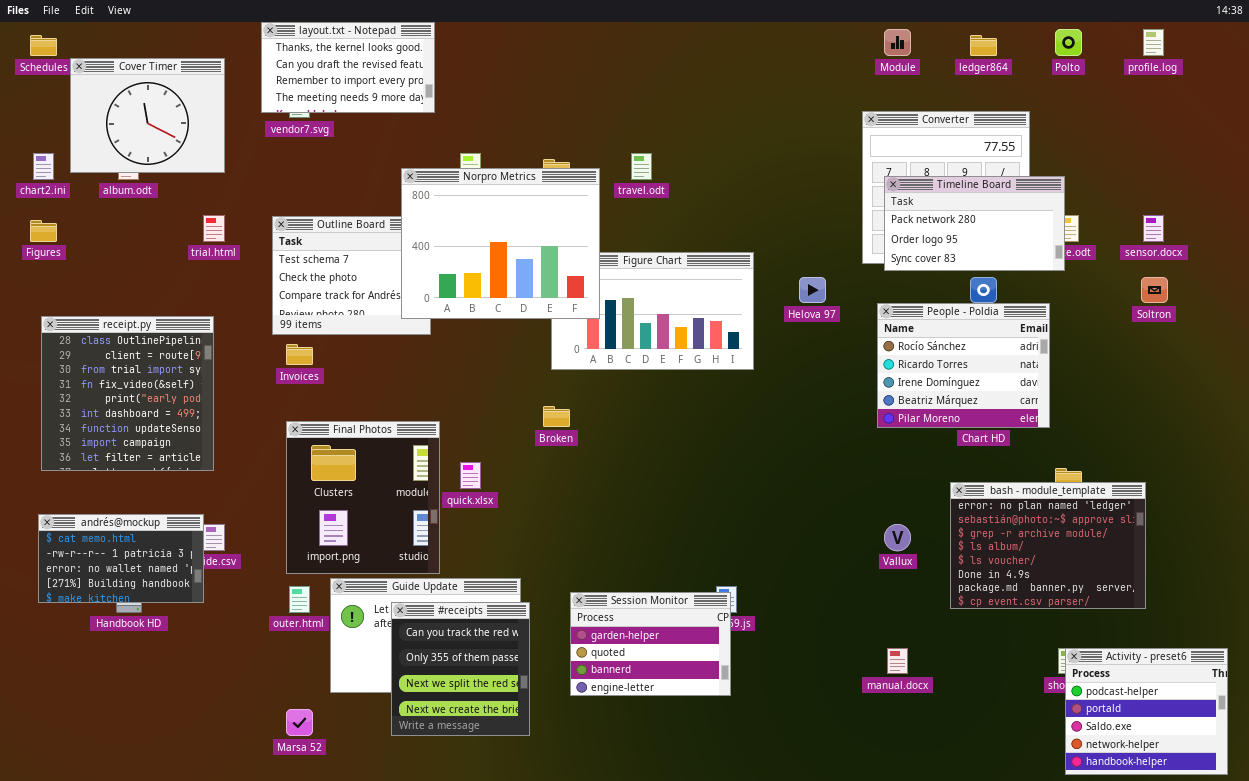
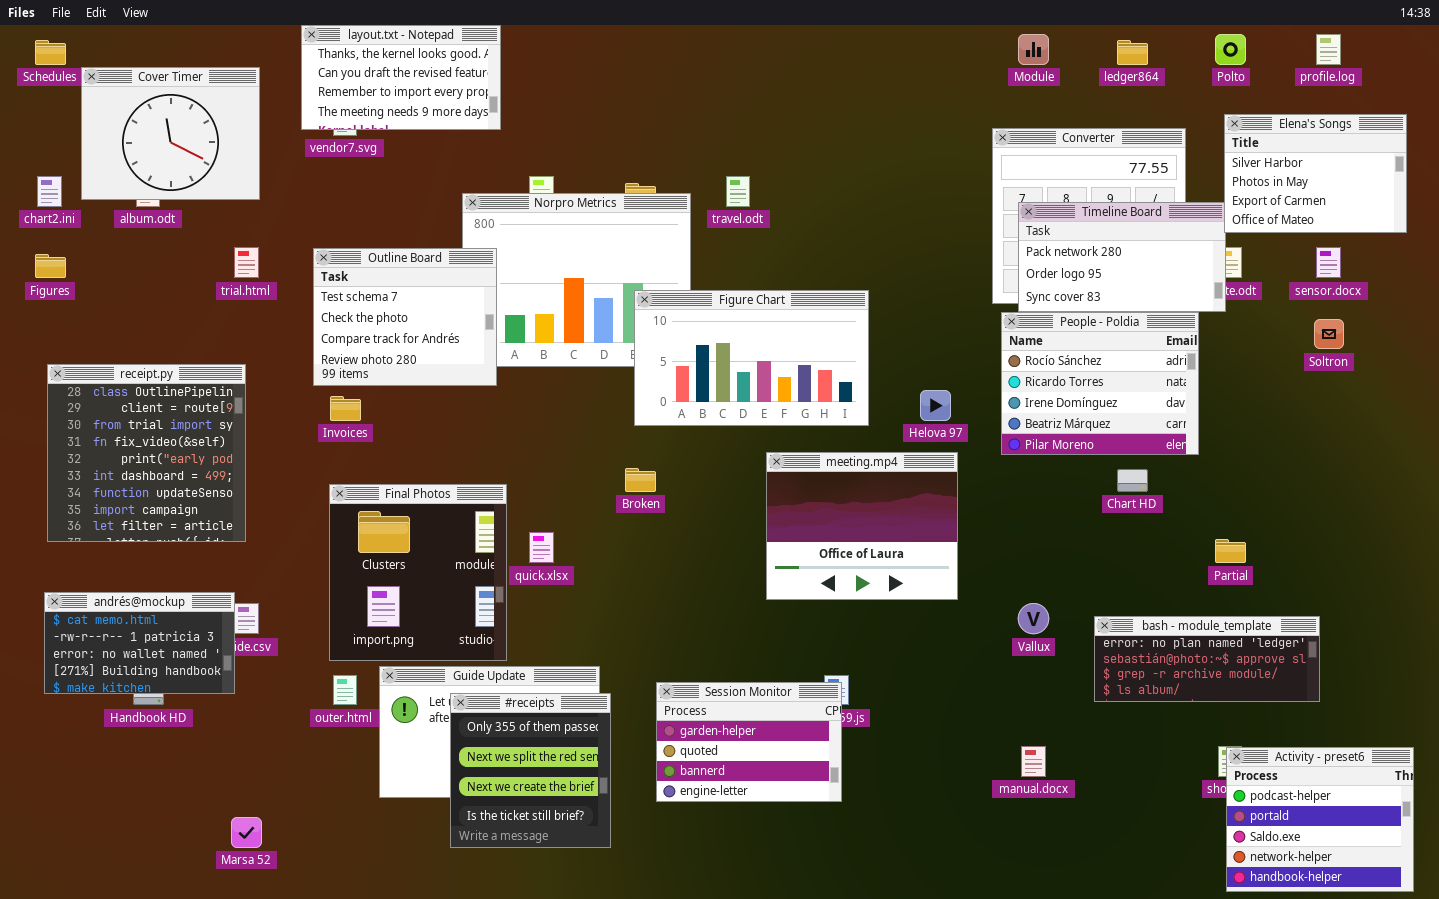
Elena's Songs: none -> [1224,114,1407,233], opened
Outline Board: [272,216,431,335] -> [313,248,497,386], raised
Figure Chart: [551,252,754,370] -> [634,290,869,426], raised
Helova 97: [799,277,826,303] -> [920,390,951,421], moved
People - Poldia: [877,303,1050,428] -> [1001,312,1199,455], moved
meeting.mp4: none -> [766,452,958,600], opened
bash - module_template: [950,482,1146,609] -> [1094,616,1320,702], resized
#receipts: [391,602,530,736] -> [450,693,611,848], scrolled down 1 row
Marsa 52: [286,709,313,736] -> [231,817,262,848], moved

